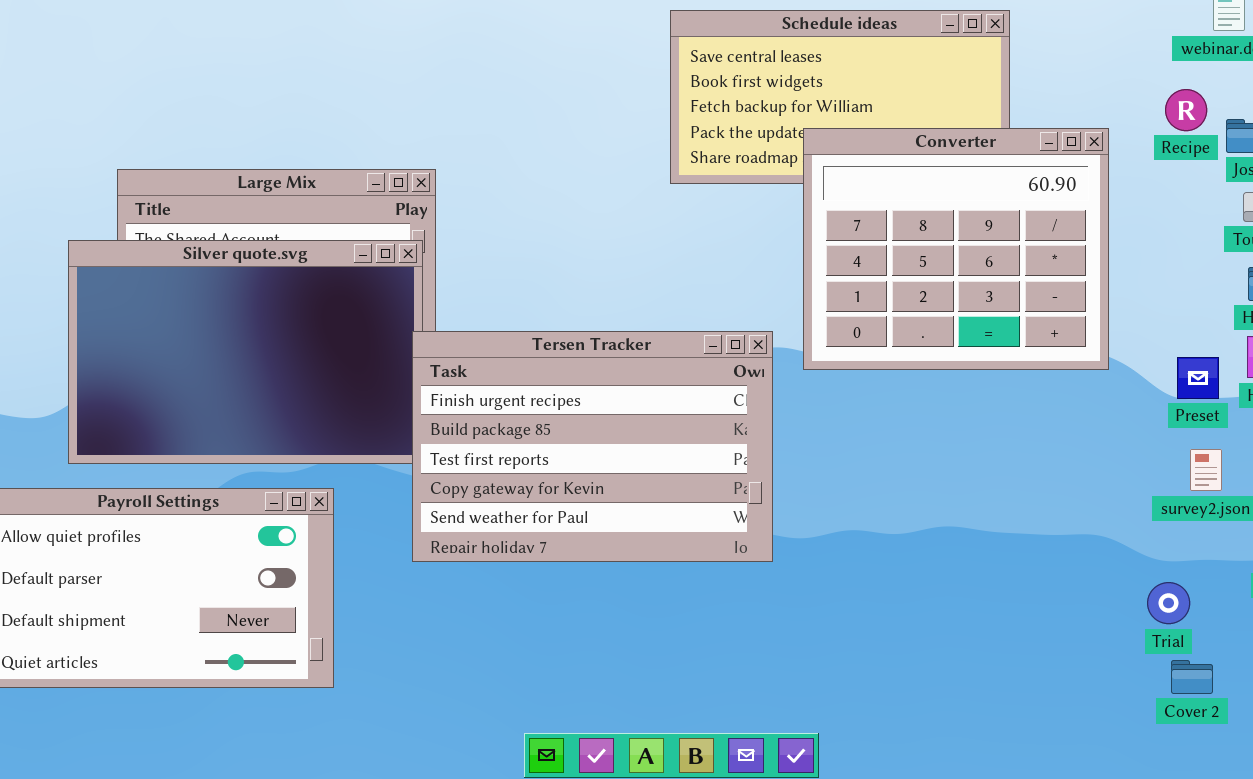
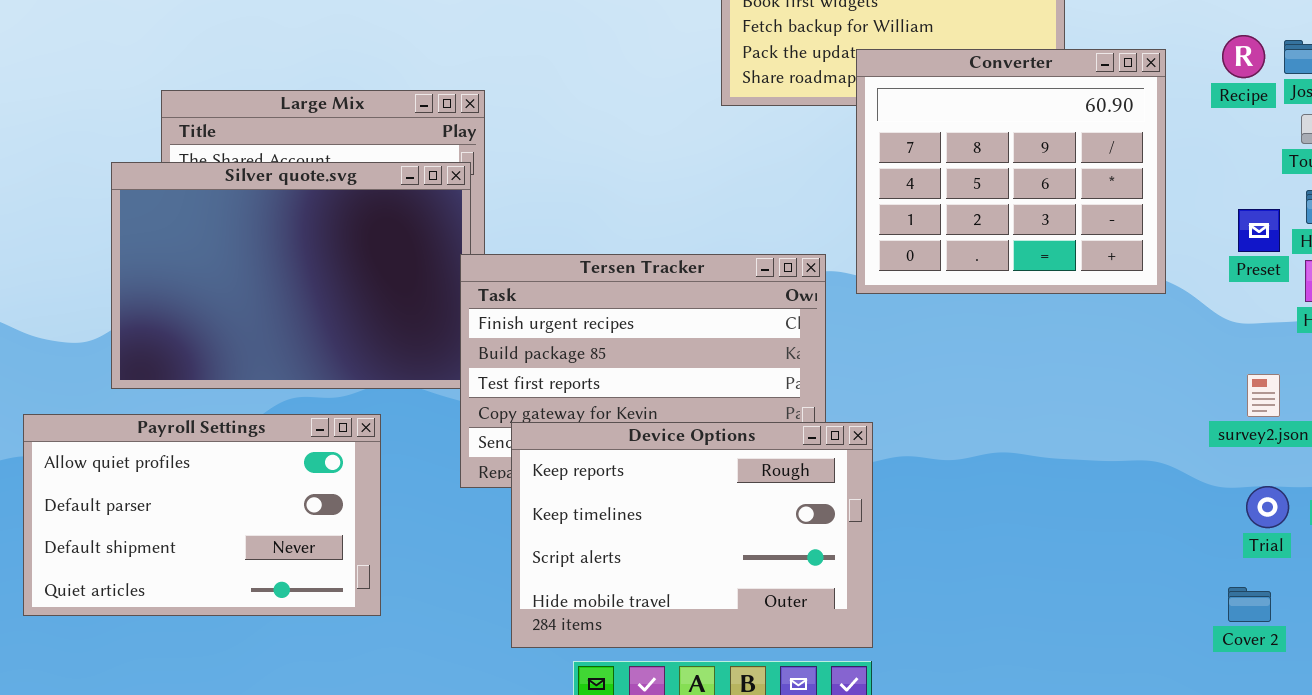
Recipe: [1165,89,1207,131] -> [1222,35,1265,78], moved
Preset: [1177,357,1219,399] -> [1238,209,1280,252], moved
Device Options: none -> [511,422,873,648], opened
Trial: [1147,582,1190,624] -> [1246,486,1289,528], moved

